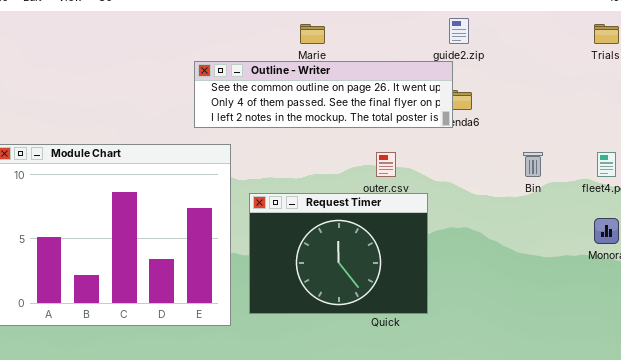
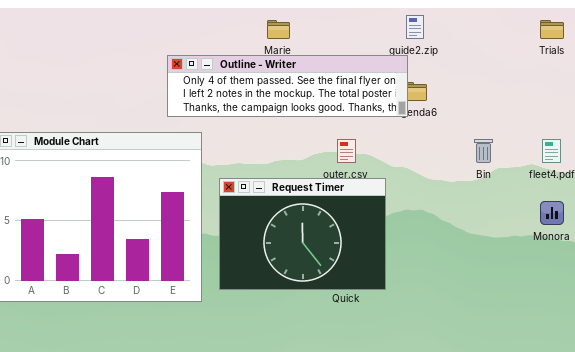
Outline - Writer: [194,61,453,128] -> [167,55,408,117], scrolled down 1 row

